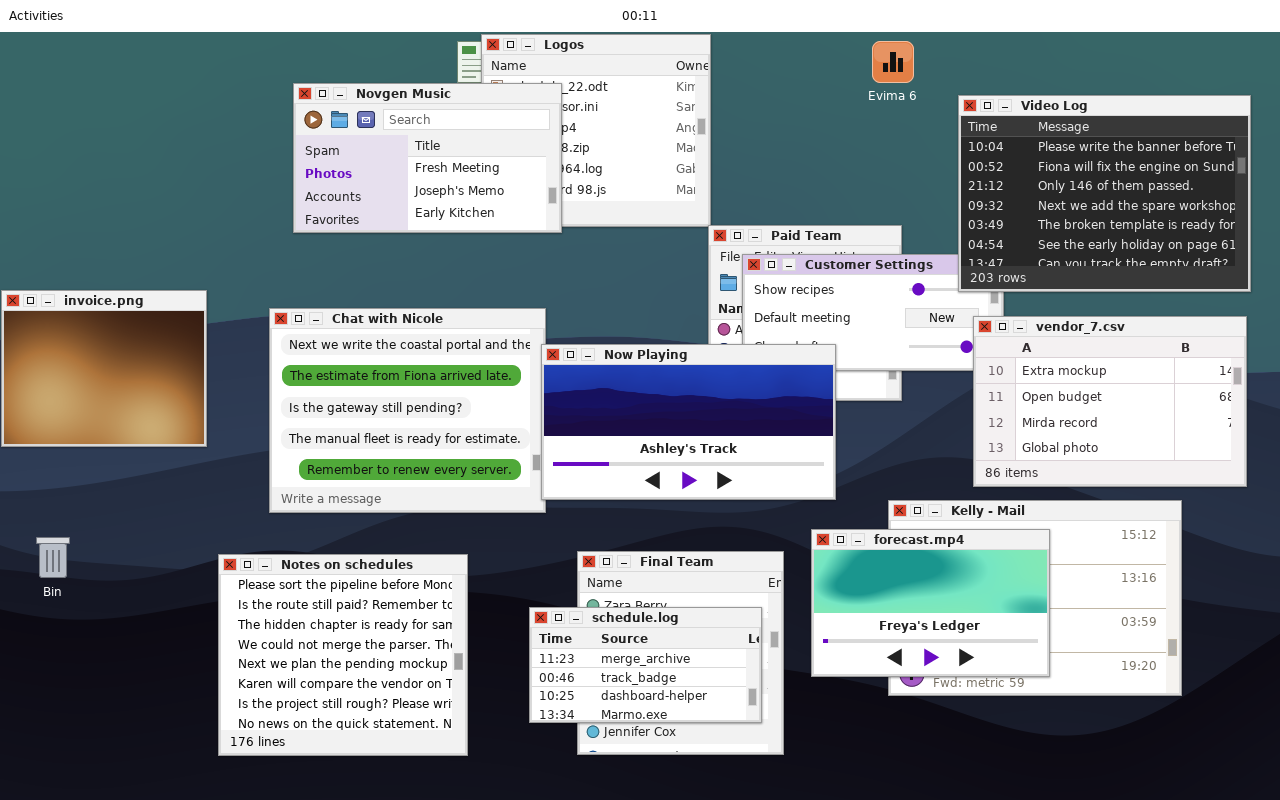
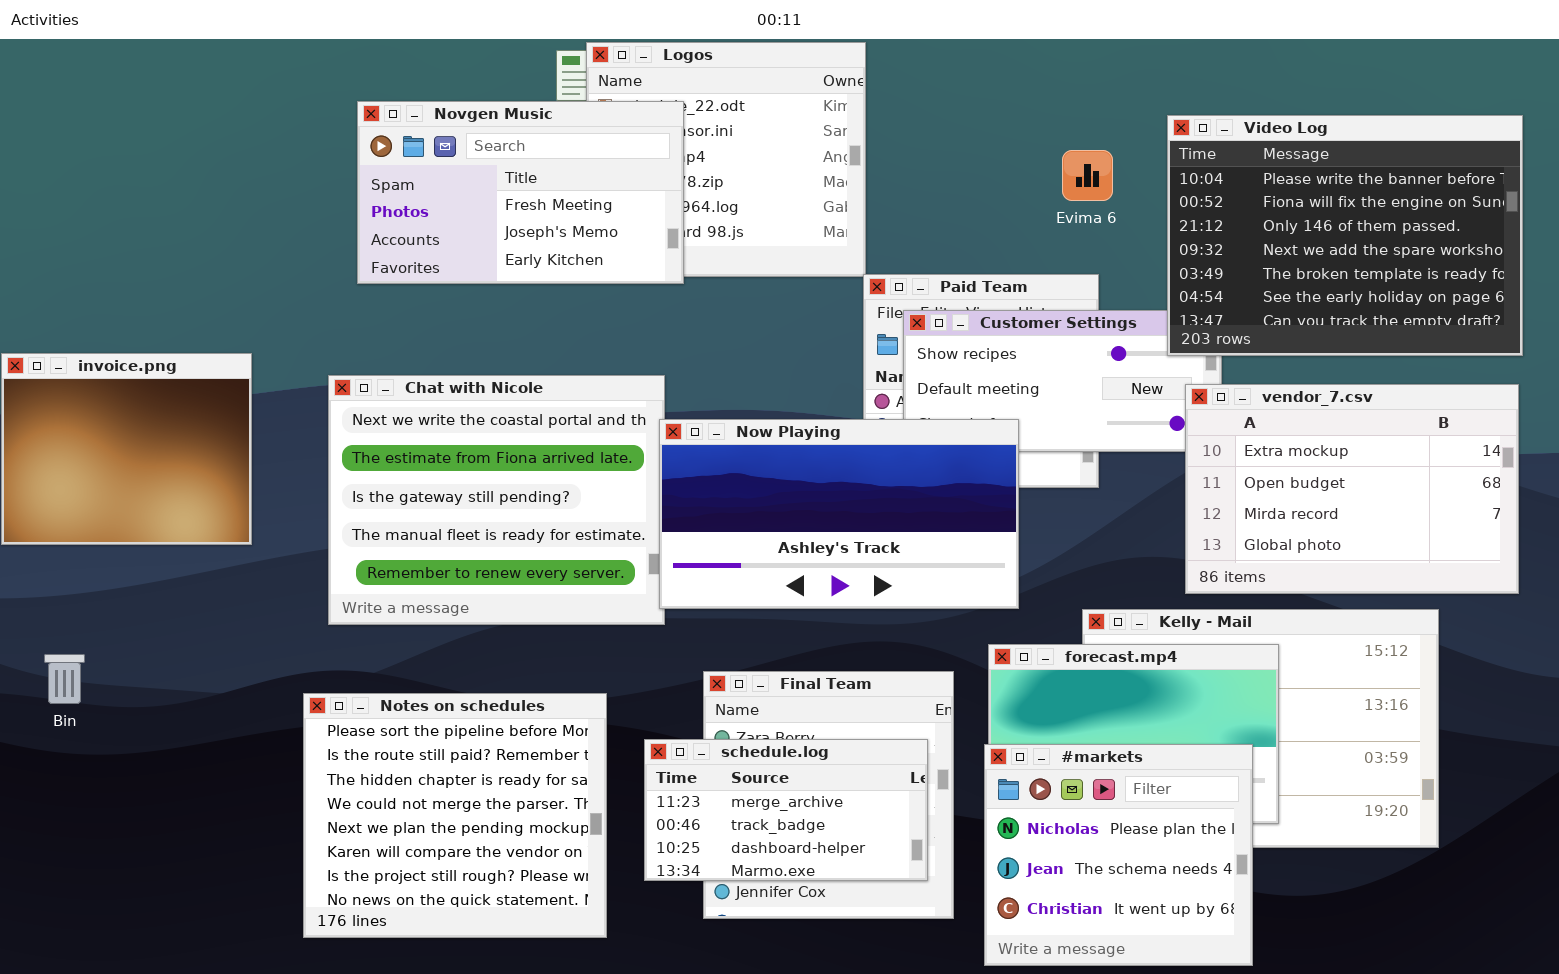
Evima 6: [872,41,914,83] -> [1062,150,1113,201], moved
Notes on schedules: [218,554,468,756] -> [303,693,607,938], moved
#markets: none -> [984,744,1253,966], opened

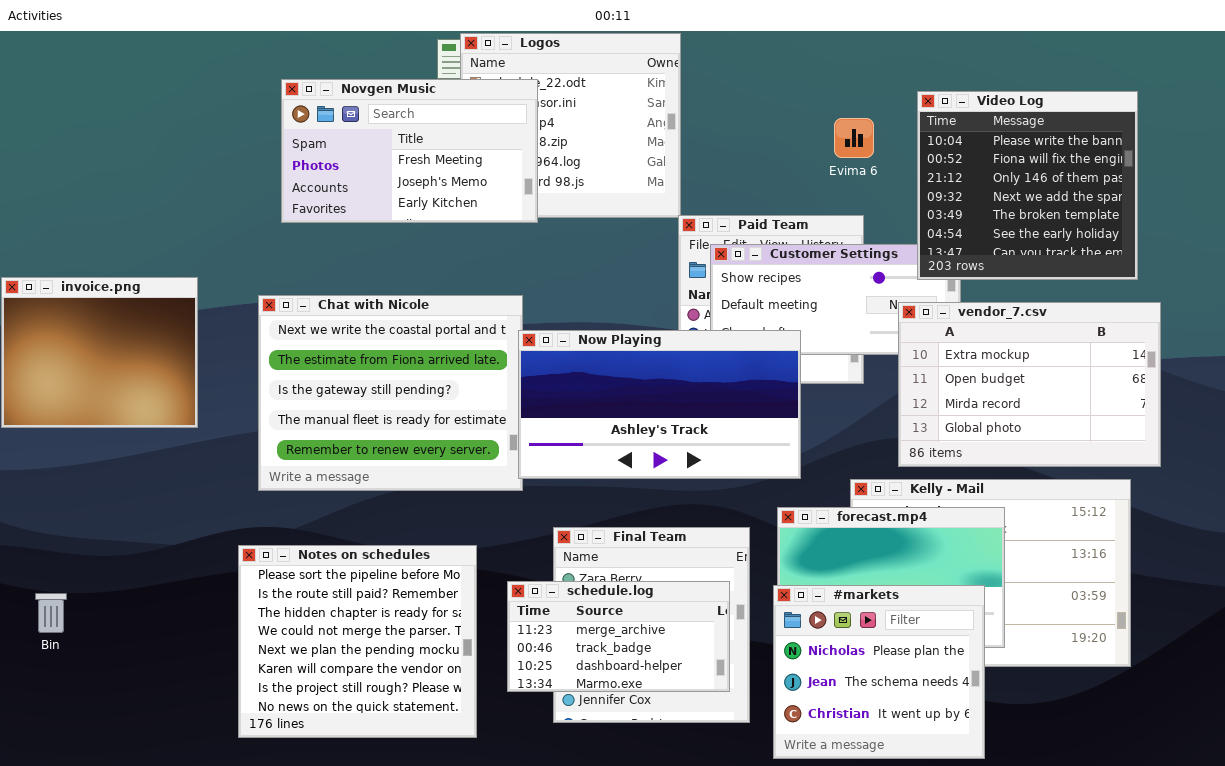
Video Log: [1167,115,1523,356] -> [917,91,1138,280], resized
vendor_7.csv: [1185,384,1519,594] -> [898,302,1161,467], moved
Bin: [44,654,85,704] -> [35,593,67,633], moved

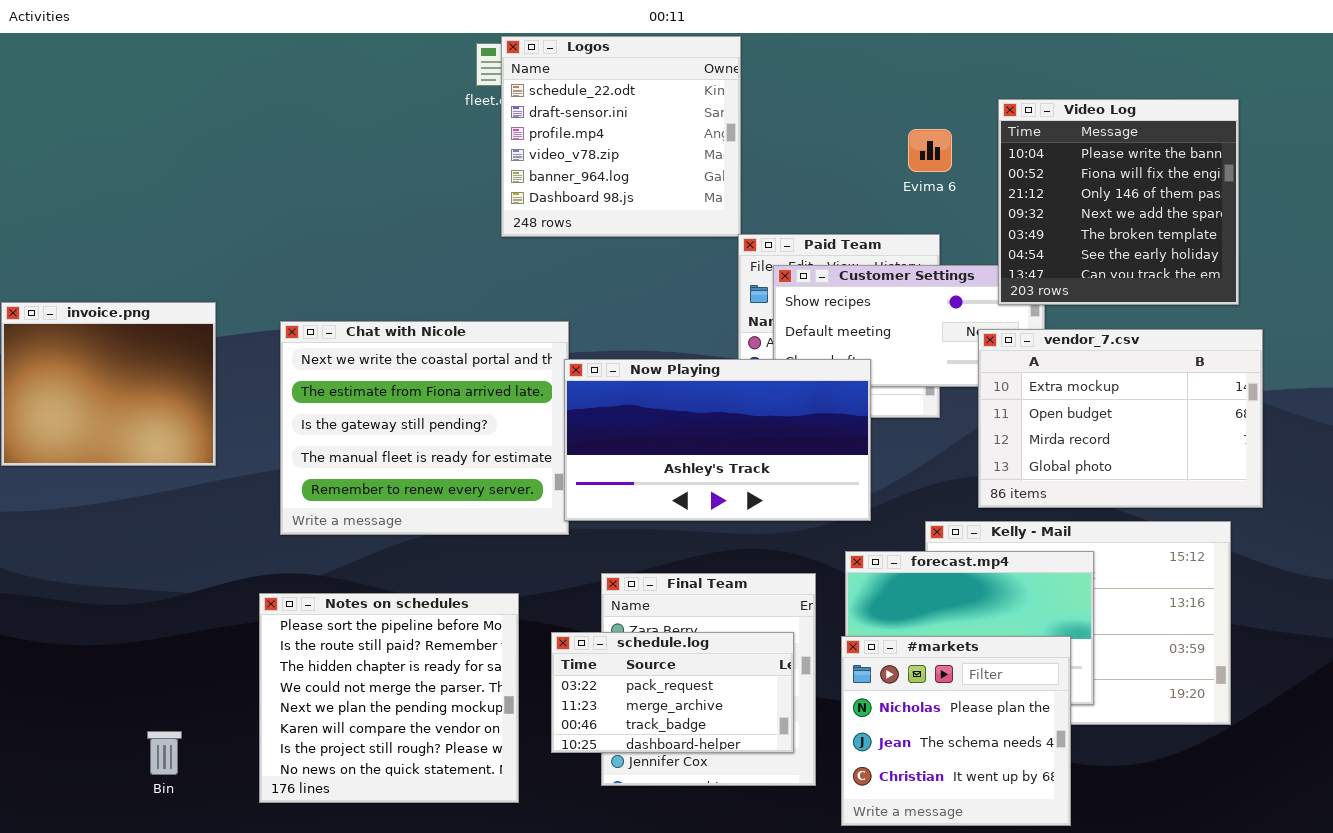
Novgen Music: [281,79,538,223] -> none, closed
schedule.log: [507,581,730,692] -> [551,632,794,753], scrolled up 1 row
Bin: [35,593,67,633] -> [147,731,182,775], moved

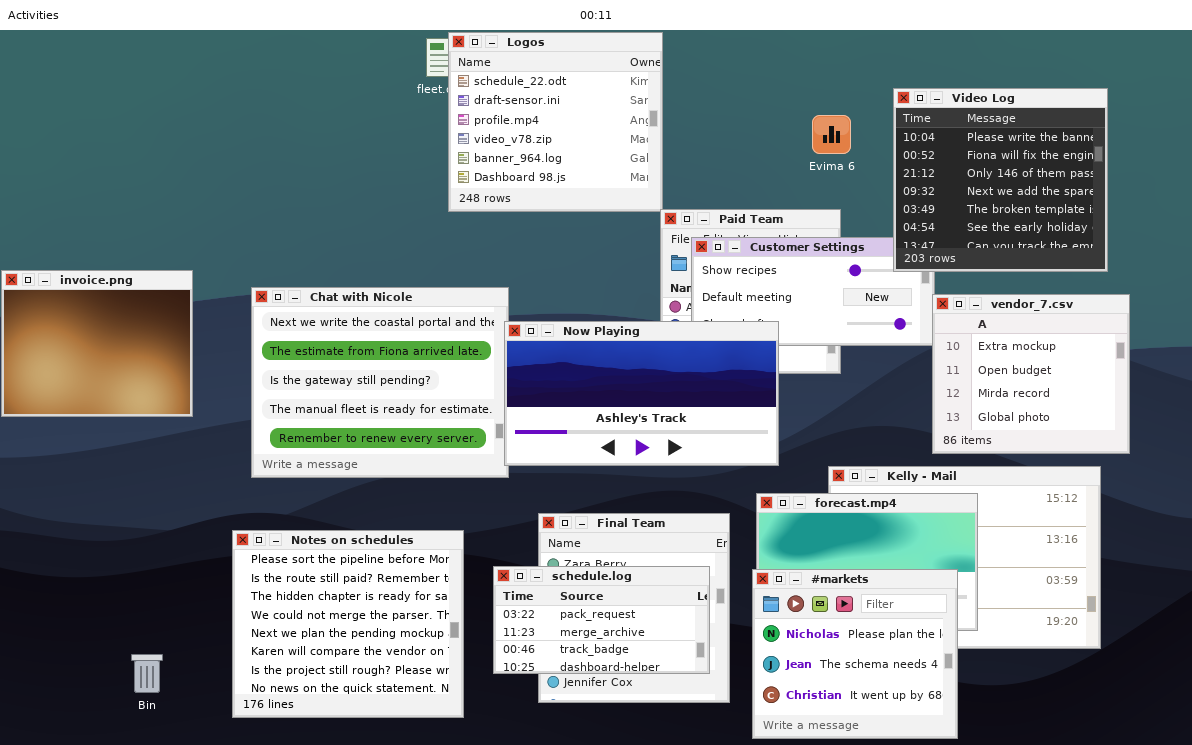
vendor_7.csv: [978,329,1263,508] -> [932,294,1130,454], resized

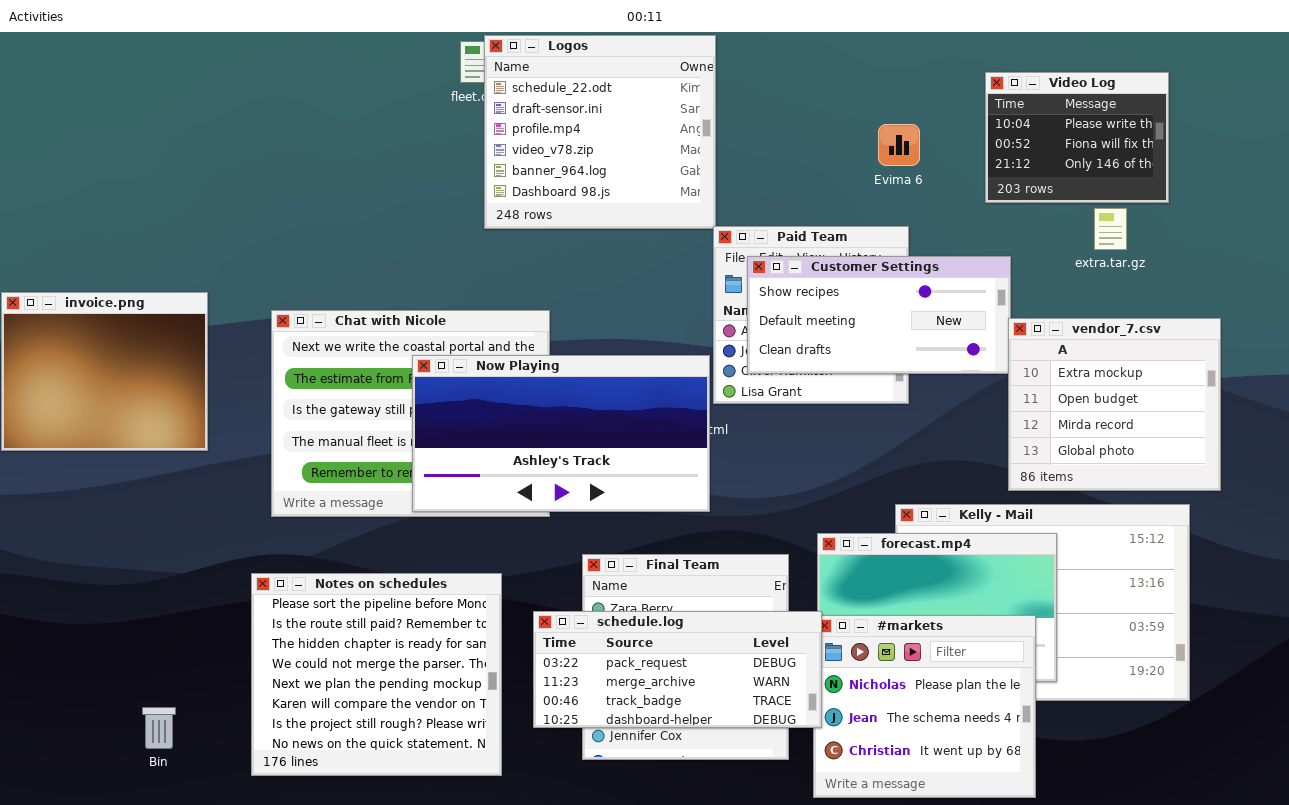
Video Log: [893,88,1108,272] -> [985,72,1169,203], moved, resized
Now Playing: [504,321,779,466] -> [412,355,710,512], moved
schedule.log: [493,566,710,674] -> [533,611,822,728], resized

